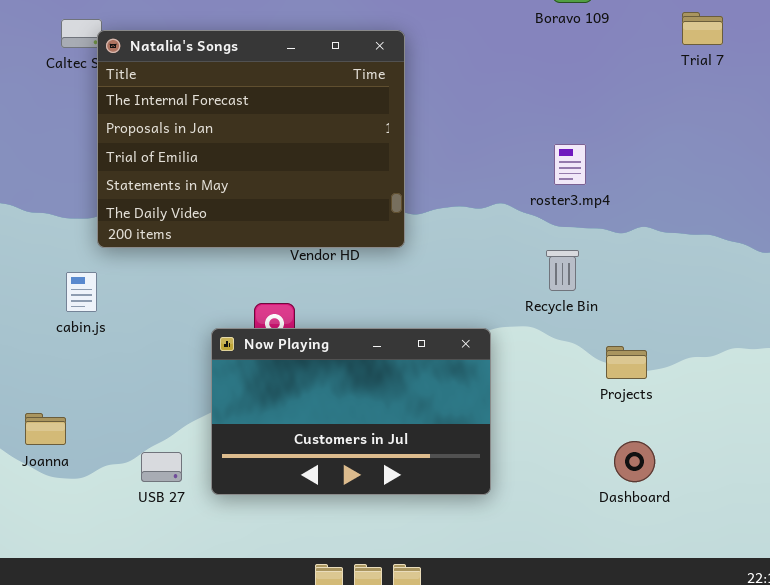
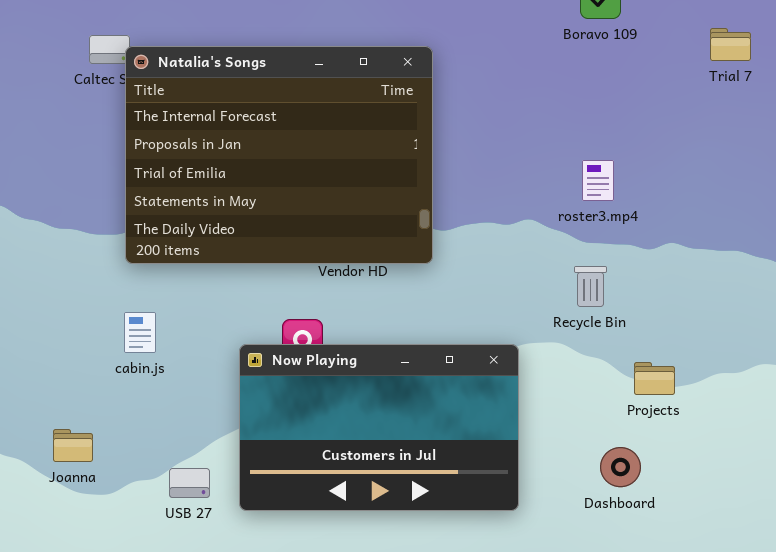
cabin.js: [66,272,97,312] -> [124,312,156,353], moved
Dashboard: [614,441,655,482] -> [600,447,641,487], moved

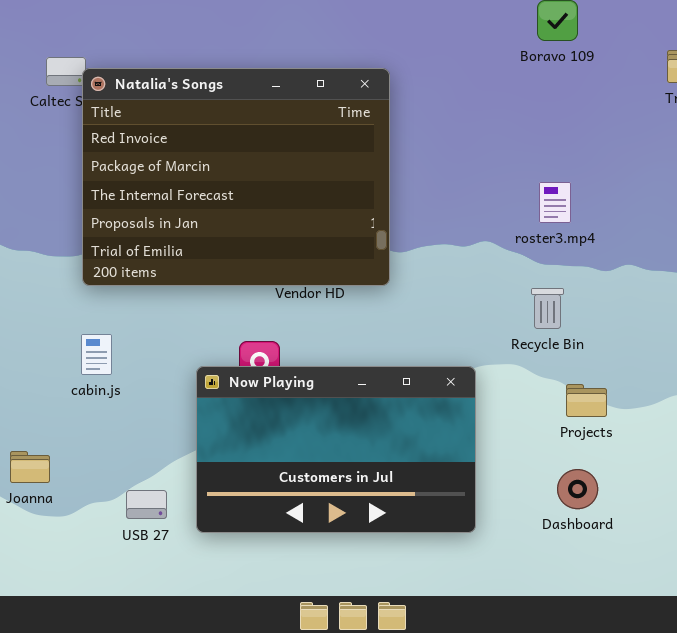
Natalia's Songs: [125,46,433,264] -> [82,68,390,286], scrolled up 2 rows
Projects: [634,362,675,395] -> [566,384,607,417], moved

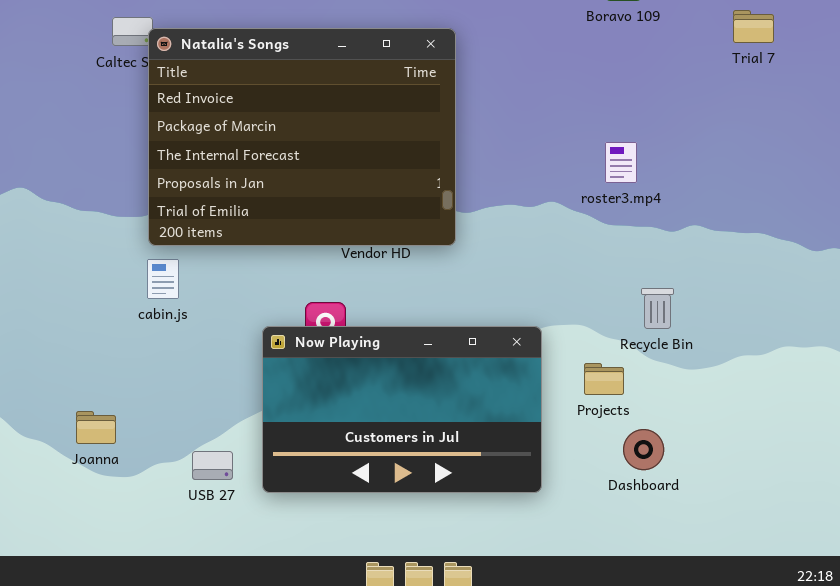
Recycle Bin: [531,288,564,329] -> [641,288,674,329], moved
cabin.js: [81,334,112,375] -> [147,259,179,299], moved
Projects: [566,384,607,417] -> [584,363,624,395], moved

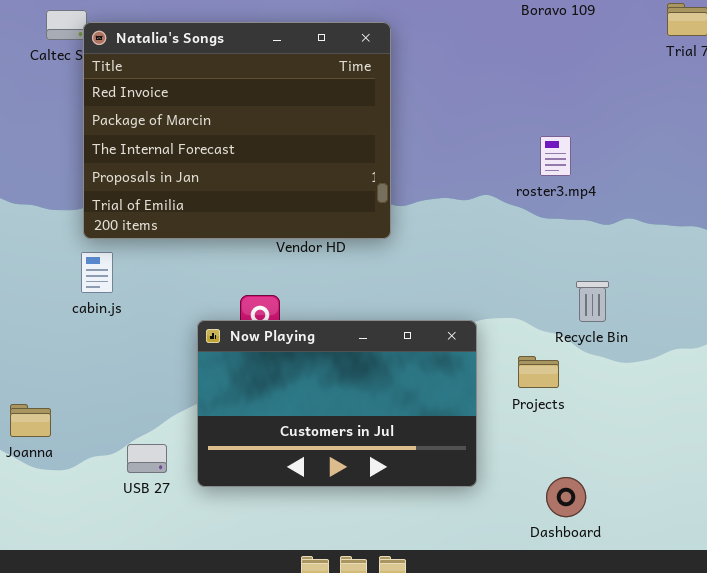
Dashboard: [623,429,664,470] -> [546,477,586,517], moved

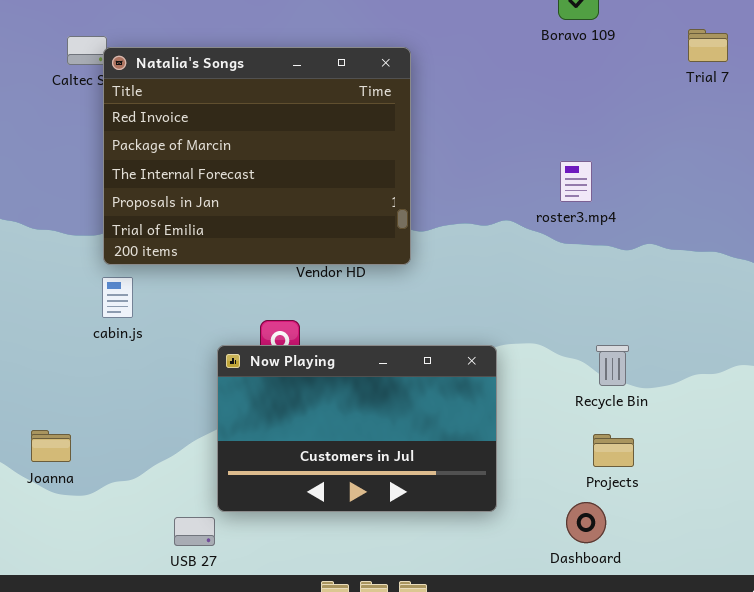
Recycle Bin: [576,281,609,322] -> [596,345,629,386], moved
Projects: [518,356,559,388] -> [593,434,634,467], moved
USB 27: [127,444,167,473] -> [174,517,215,546], moved

